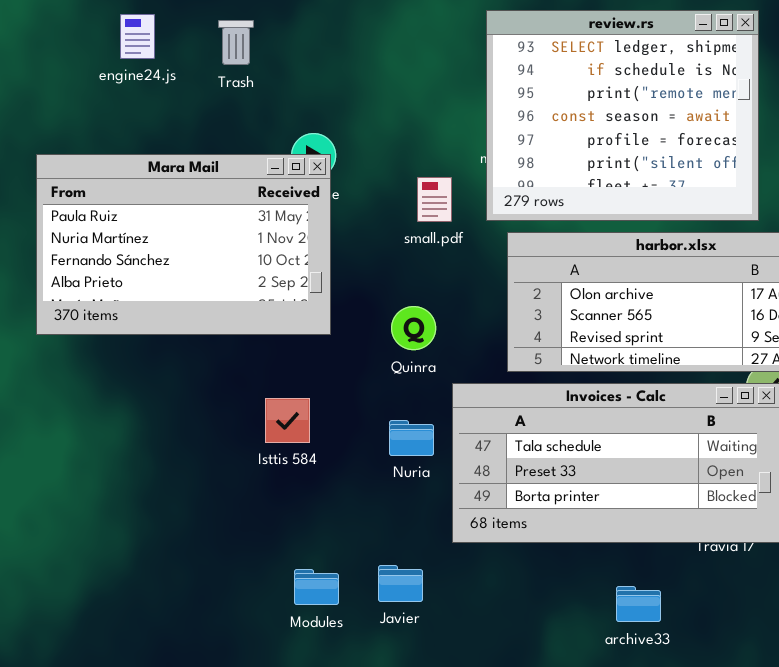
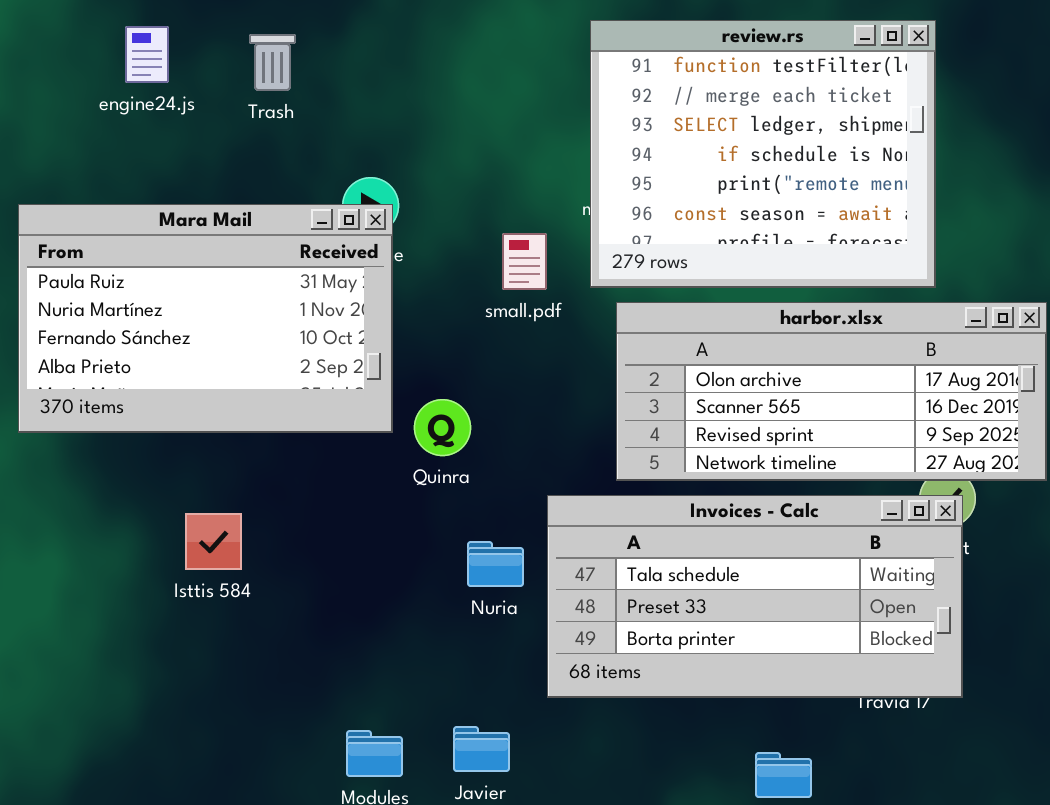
review.rs: [486,10,759,221] -> [590,20,936,288], scrolled up 2 rows
Quinra: [391,306,436,350] -> [414,399,471,456], moved
Isttis 584: [265,398,310,443] -> [185,513,242,570], moved

